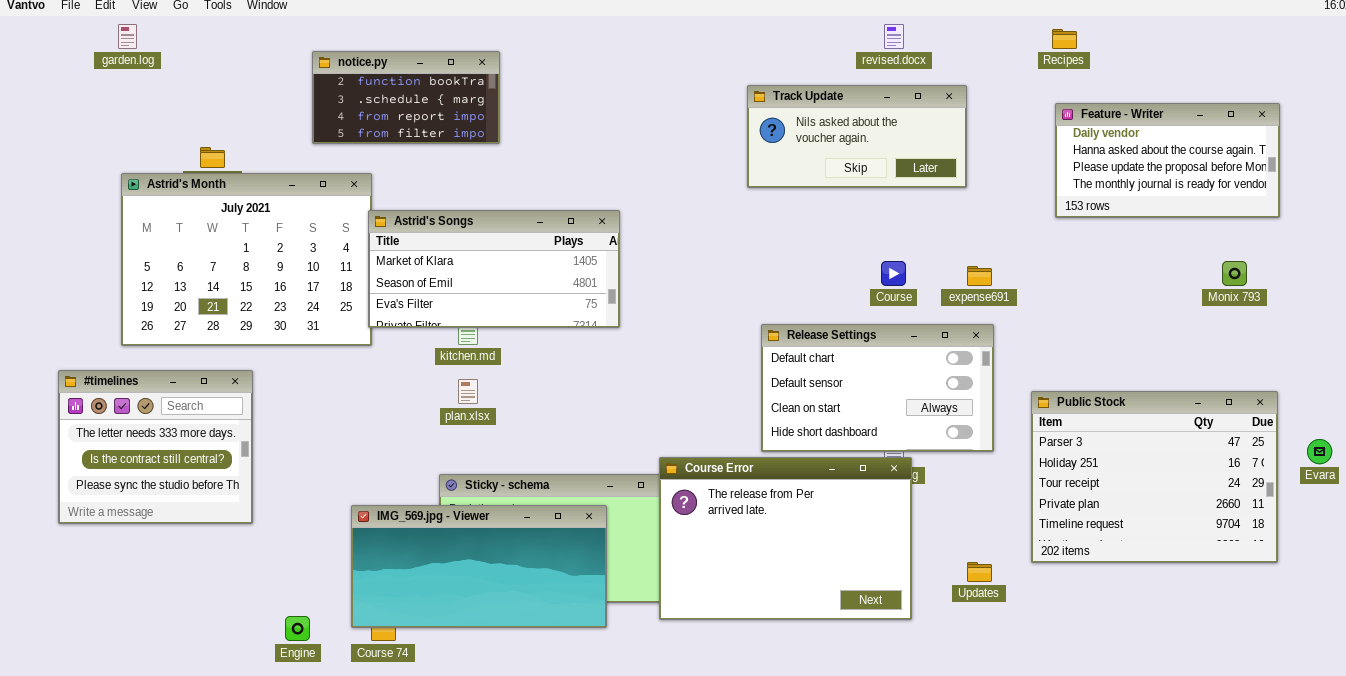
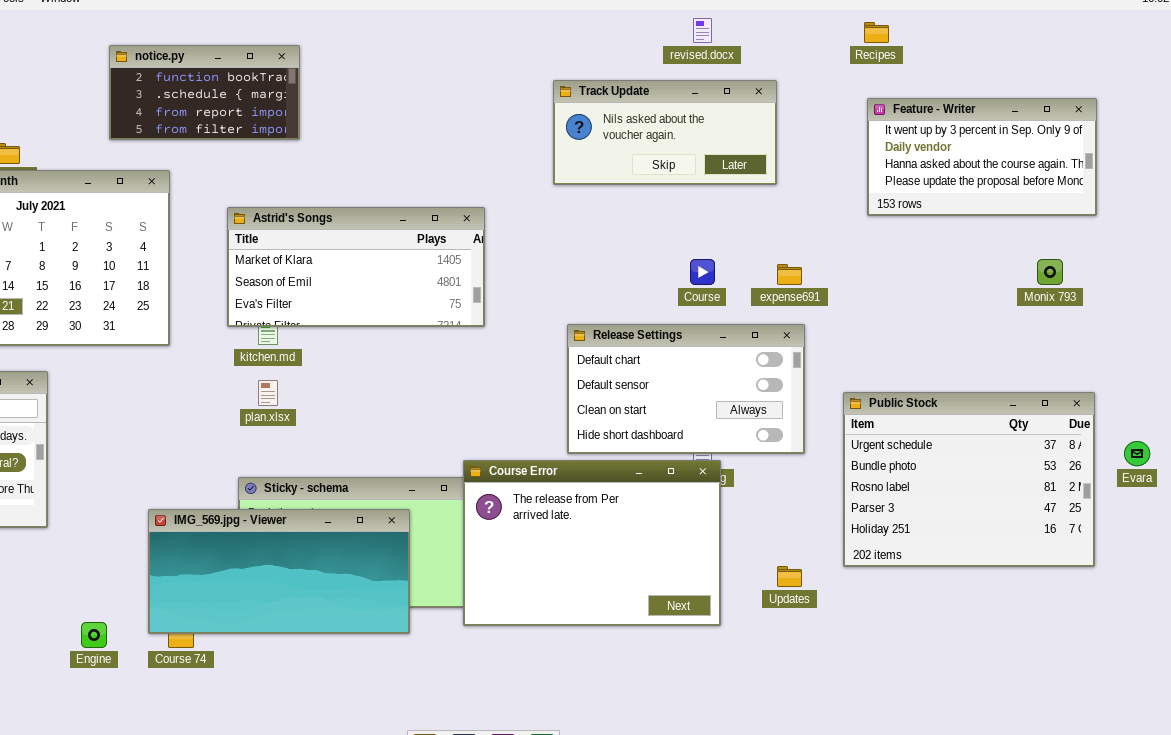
Feature - Writer: [1055,103,1280,218] -> [867,98,1097,216], scrolled up 1 row
Astrid's Songs: [368,210,620,328] -> [227,207,485,327], moved
Public Stock: [1031,391,1278,563] -> [843,392,1095,567], scrolled up 3 rows

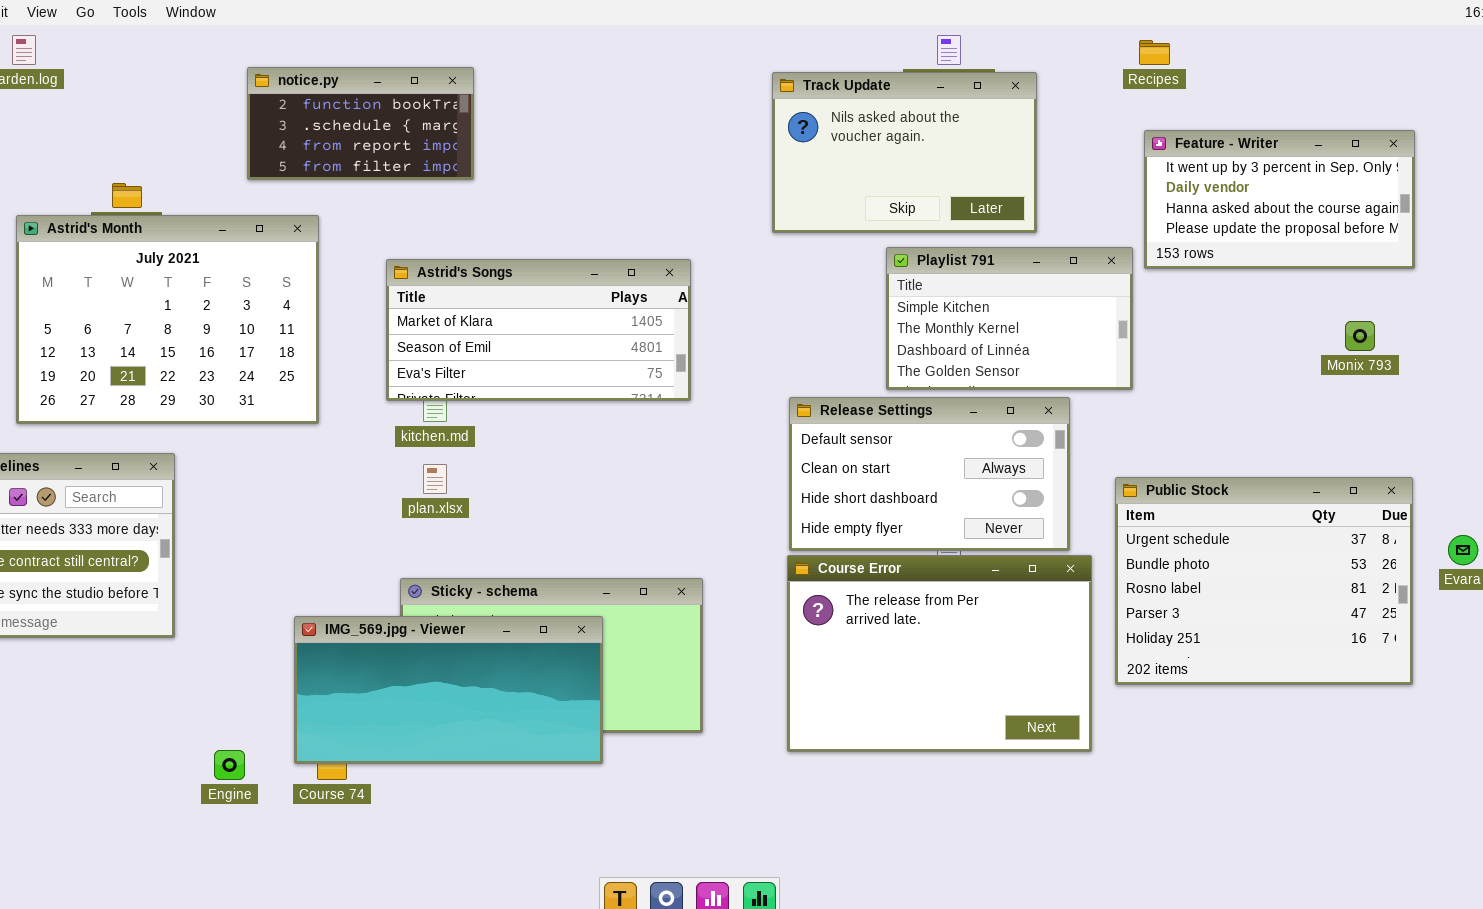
Track Update: [553,80,777,185] -> [772,72,1037,233], resized
Playlist 791: none -> [886,247,1133,390], opened
Release Settings: [567,324,805,454] -> [789,397,1070,551], scrolled down 1 row
Course Error: [463,460,721,626] -> [787,555,1092,752], moved

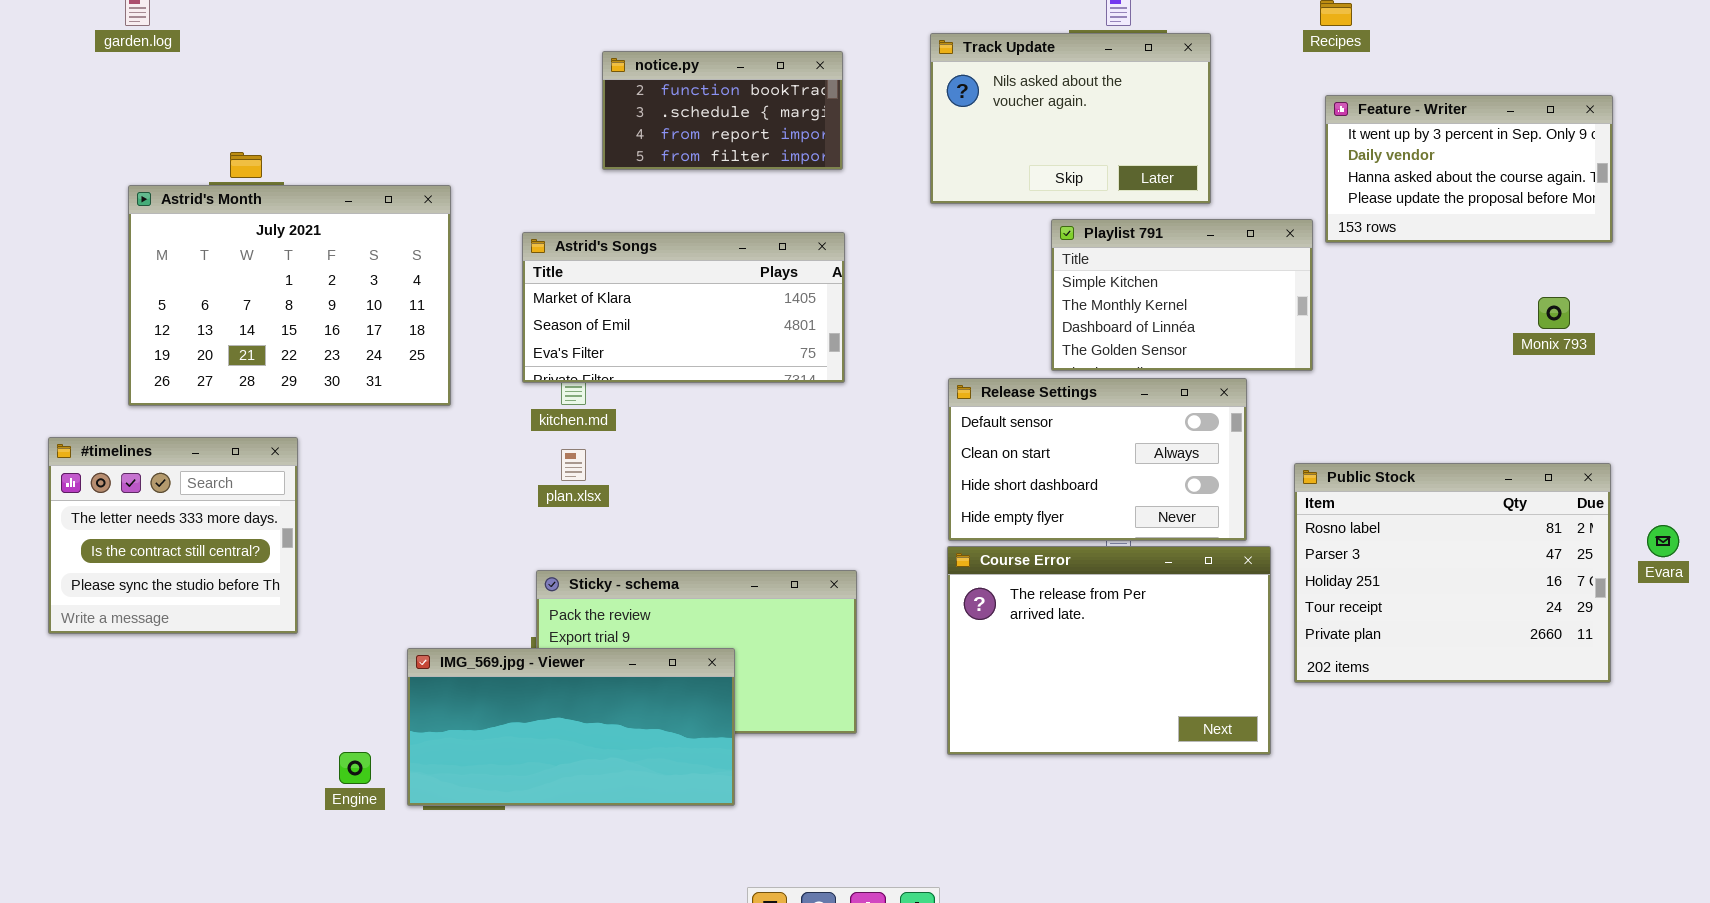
notice.py: [247,67,474,180] -> [602,51,843,170], moved
Public Stock: [1115,477,1413,685] -> [1294,463,1611,683], scrolled down 2 rows
IMG_569.jpg - Viewer: [294,616,603,764] -> [407,648,735,806], moved

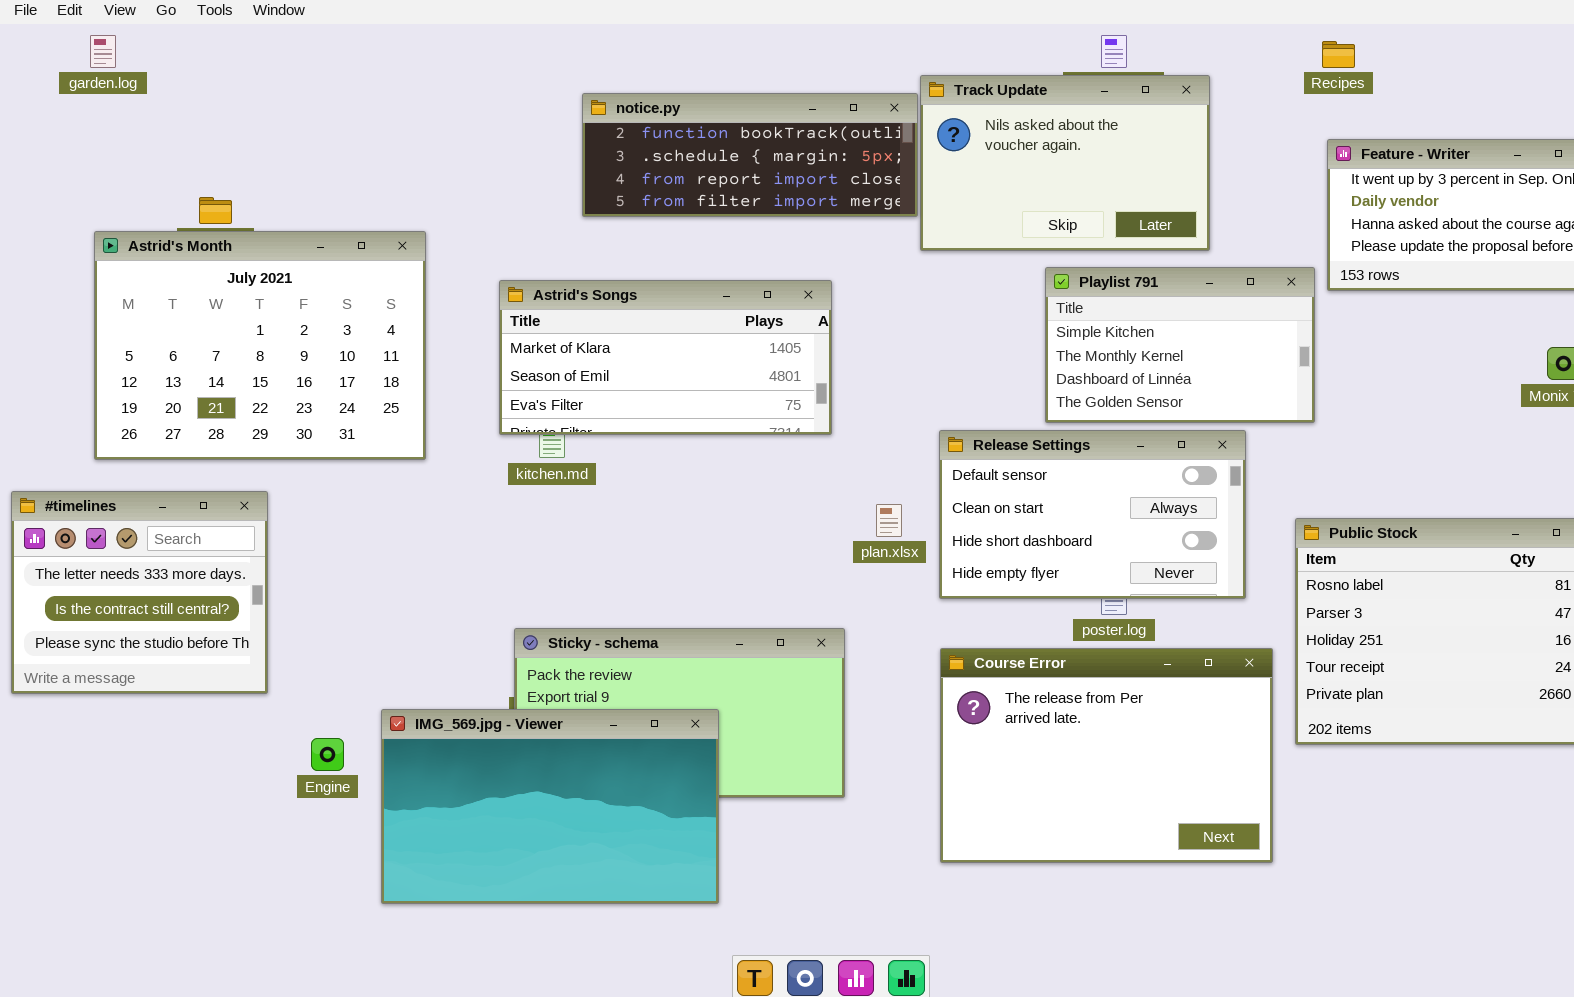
notice.py: [602,51,843,170] -> [582,93,918,217], resized
plan.xlsx: [561,449,586,481] -> [876,504,902,537], moved
Course Error: [947,546,1271,755] -> [940,648,1273,863], moved
IMG_569.jpg - Viewer: [407,648,735,806] -> [381,709,719,904], resized
Engine: [339,752,371,784] -> [311,738,344,771], moved

